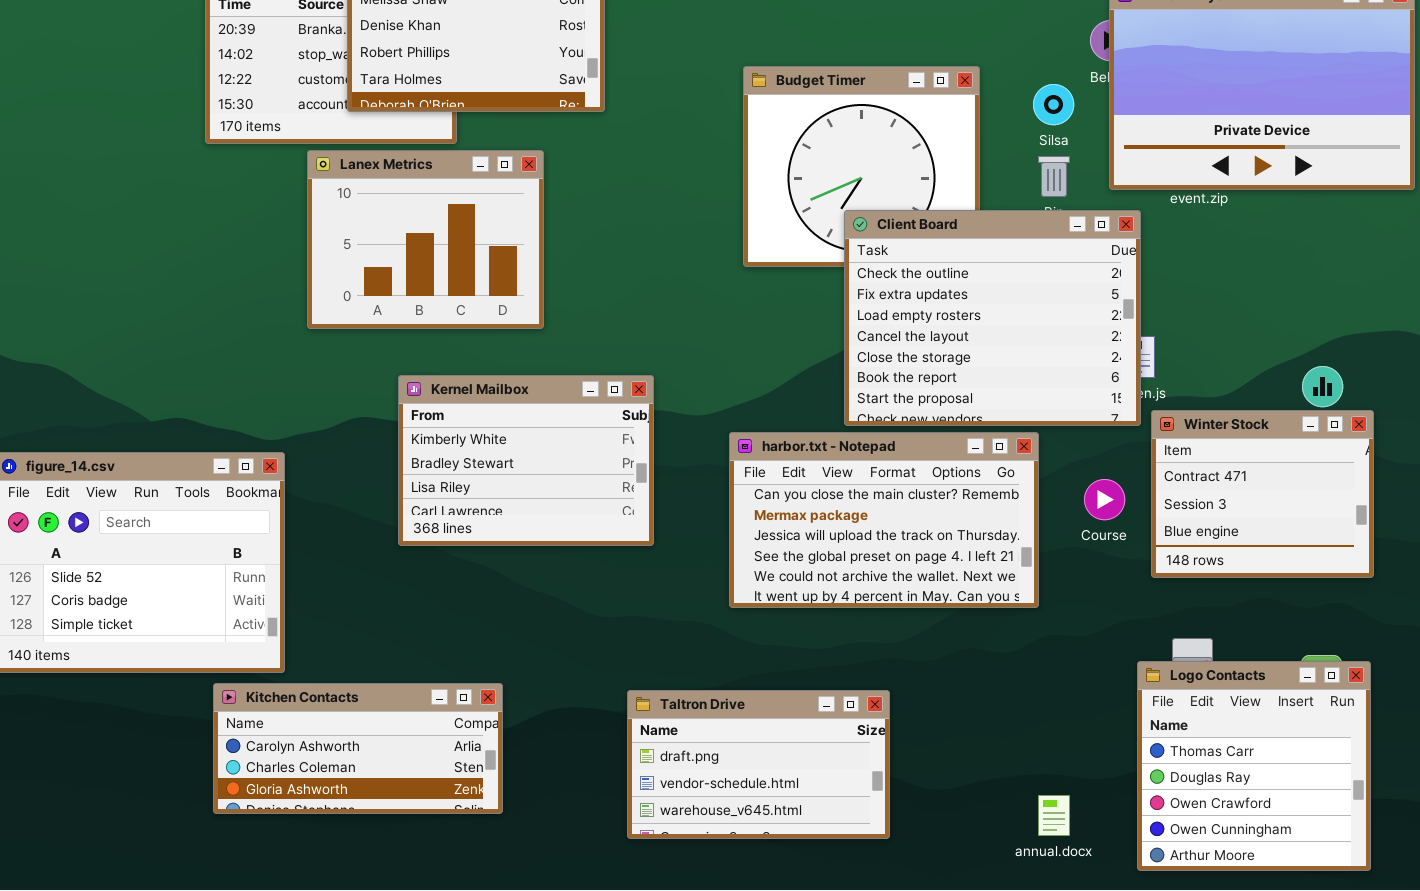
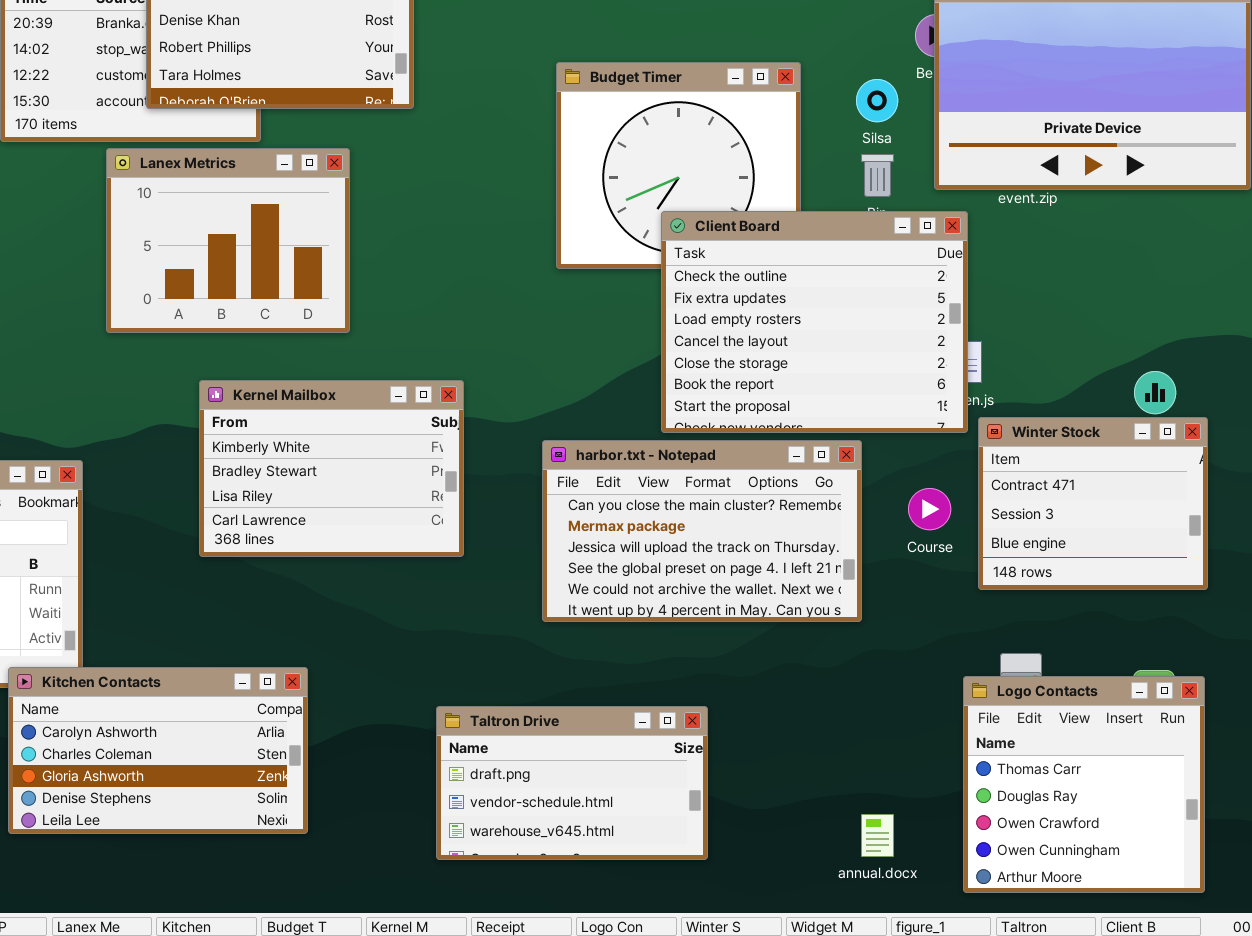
Kitchen Contacts: [213,683,503,814] -> [8,667,308,834], resized

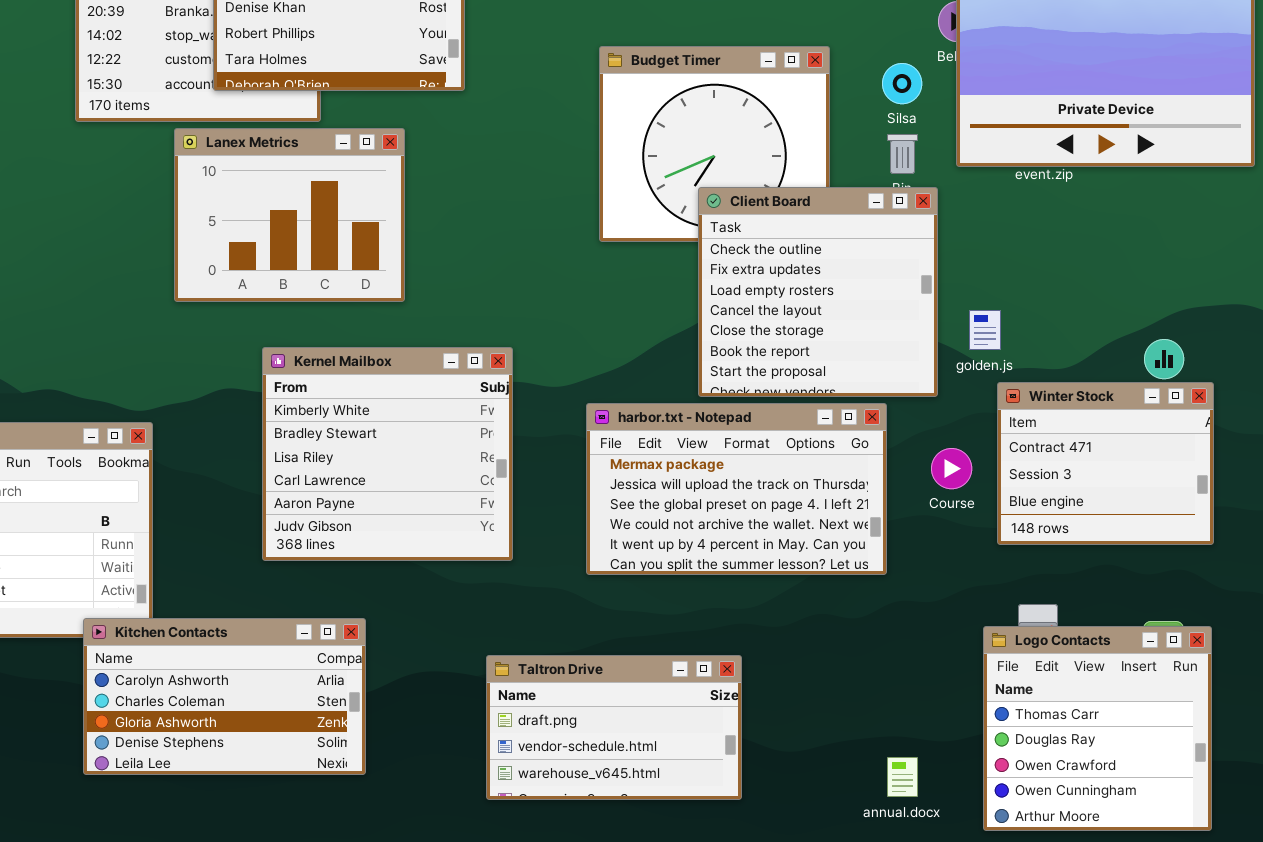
Client Board: [661,211,968,433] -> [698,187,938,397], resized
Kernel Mailbox: [199,380,464,557] -> [262,347,513,561], resized
harbor.txt - Notepad: [542,440,862,622] -> [586,403,887,575], scrolled down 1 row

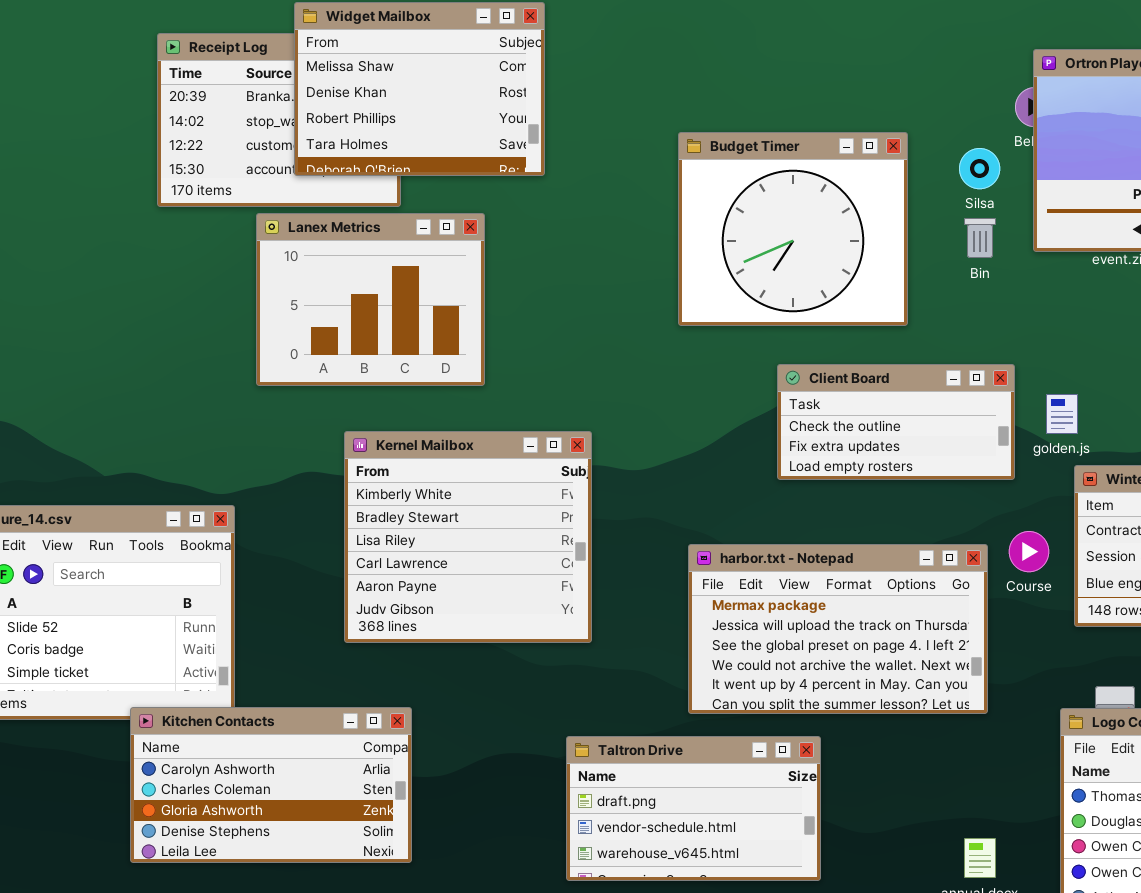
Client Board: [698,187,938,397] -> [777,364,1015,480], resized
harbor.txt - Notepad: [586,403,887,575] -> [688,544,988,714], moved
Kitchen Contacts: [83,618,366,775] -> [130,707,412,863], moved

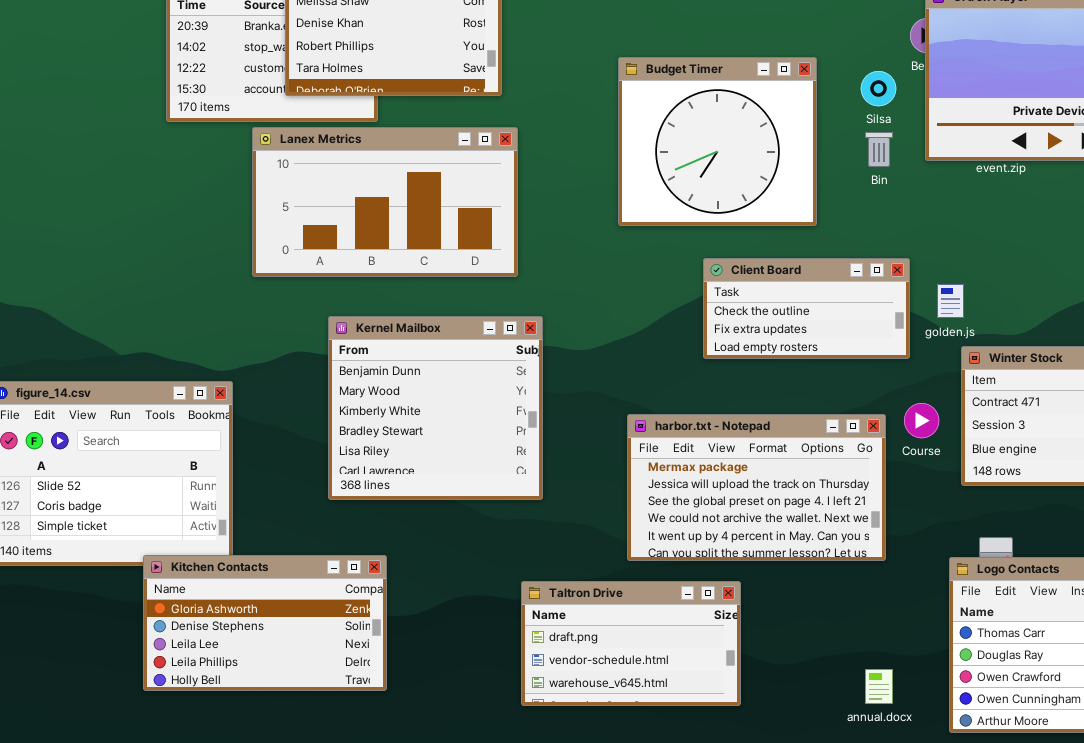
Lanex Metrics: [256,213,485,386] -> [252,127,518,277], resized
Kernel Mailbox: [344,431,592,643] -> [328,316,543,500], scrolled up 2 rows
Kitchen Contacts: [130,707,412,863] -> [143,555,387,691], scrolled down 2 rows

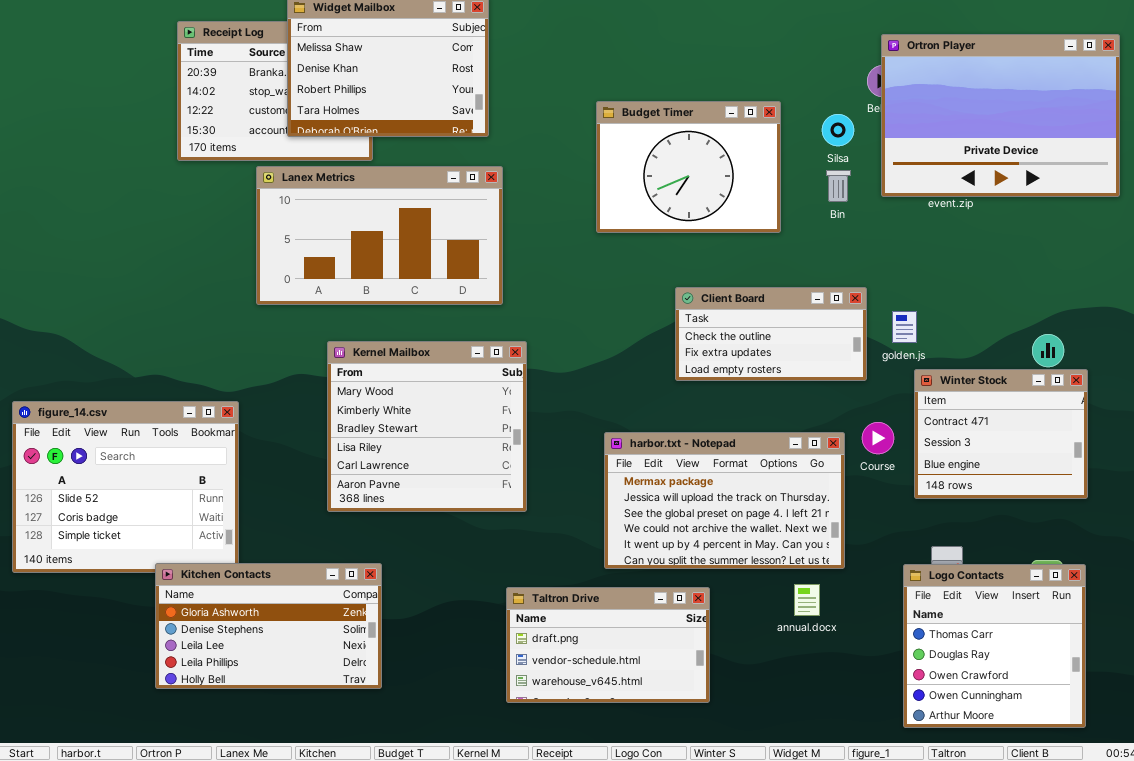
Budget Timer: [618,57,817,226] -> [596,101,781,233], resized
Kernel Mailbox: [328,316,543,500] -> [327,341,527,512], scrolled down 1 row
annual.docx: [865,669,893,704] -> [794,584,820,616], moved

